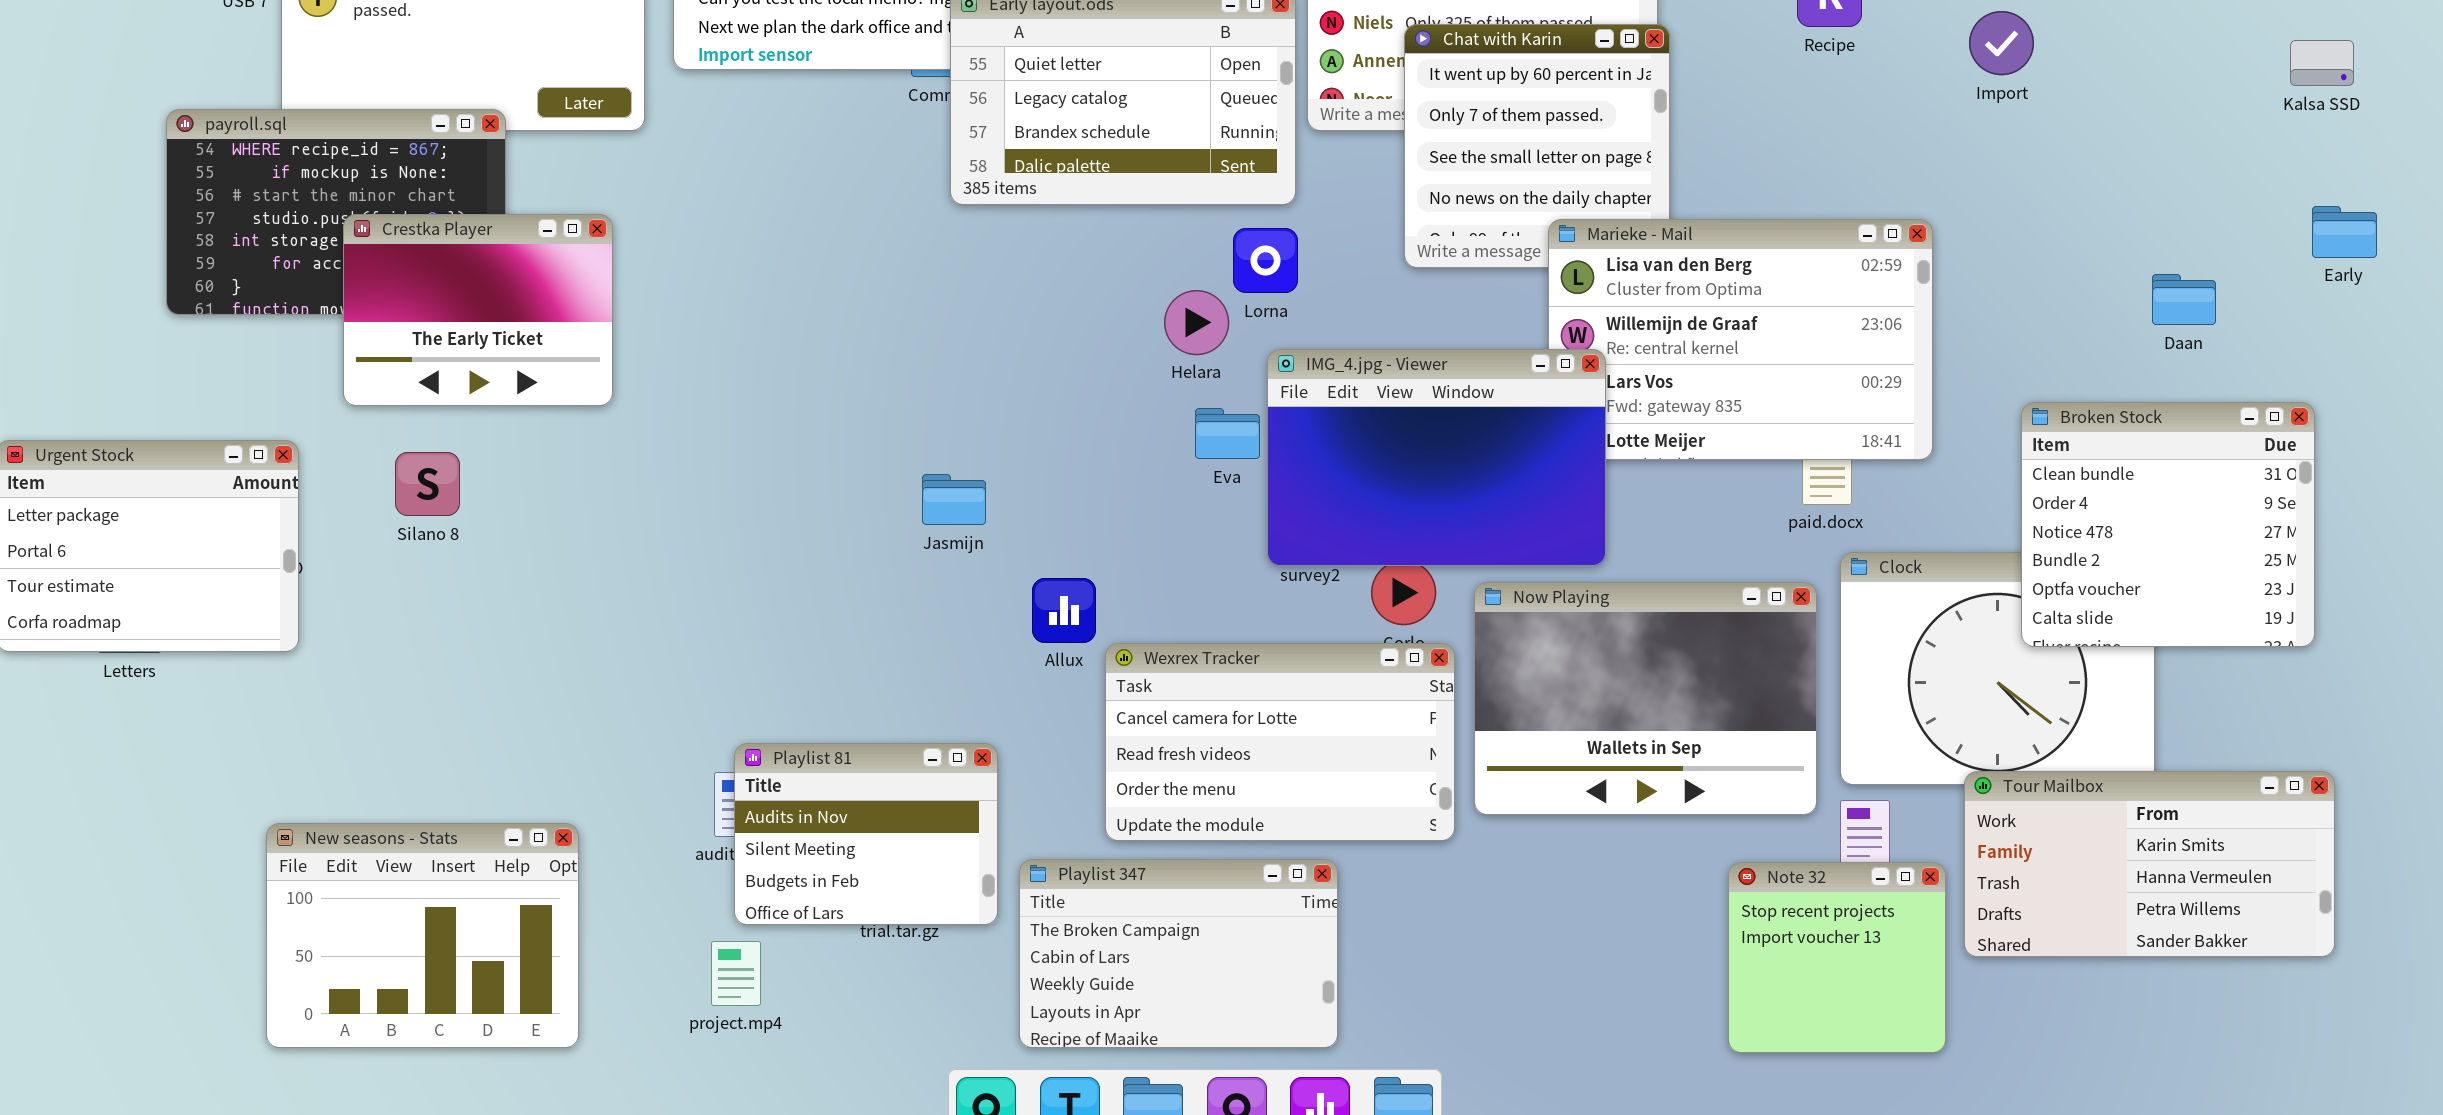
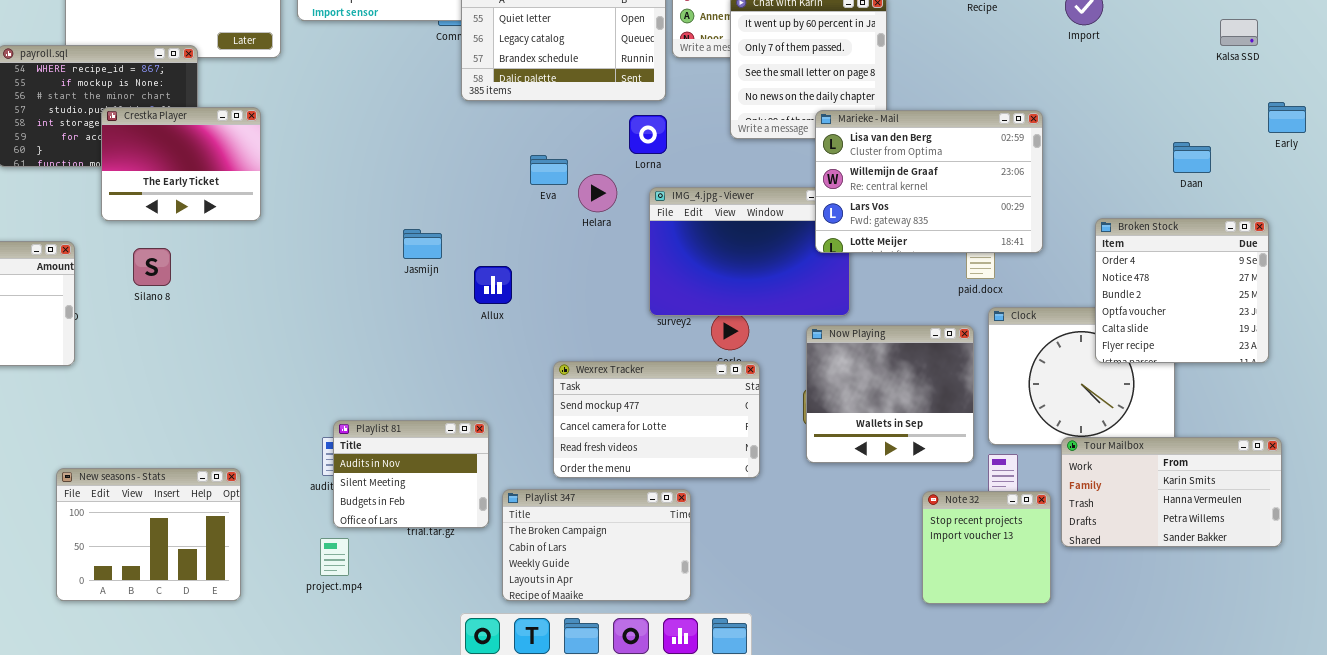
Kalsa SSD: [2290,40,2354,86] -> [1220,19,1258,46], moved
Marieke - Mail: [1548,219,1933,460] -> [815,110,1043,253], raised
Helara: [1164,290,1229,355] -> [578,174,617,212], moved
Broken Stock: [2021,402,2315,647] -> [1095,218,1269,363], scrolled down 1 row
Eva: [1195,408,1260,459] -> [530,155,568,185], moved
Jasmijn: [922,474,986,525] -> [403,229,442,259], moved
Allux: [1032,578,1096,643] -> [474,266,512,304], moved
Now Playing: [1474,582,1817,815] -> [806,325,974,463], resized
Wexrex Tracker: [1105,643,1455,841] -> [553,361,760,478], scrolled up 1 row

